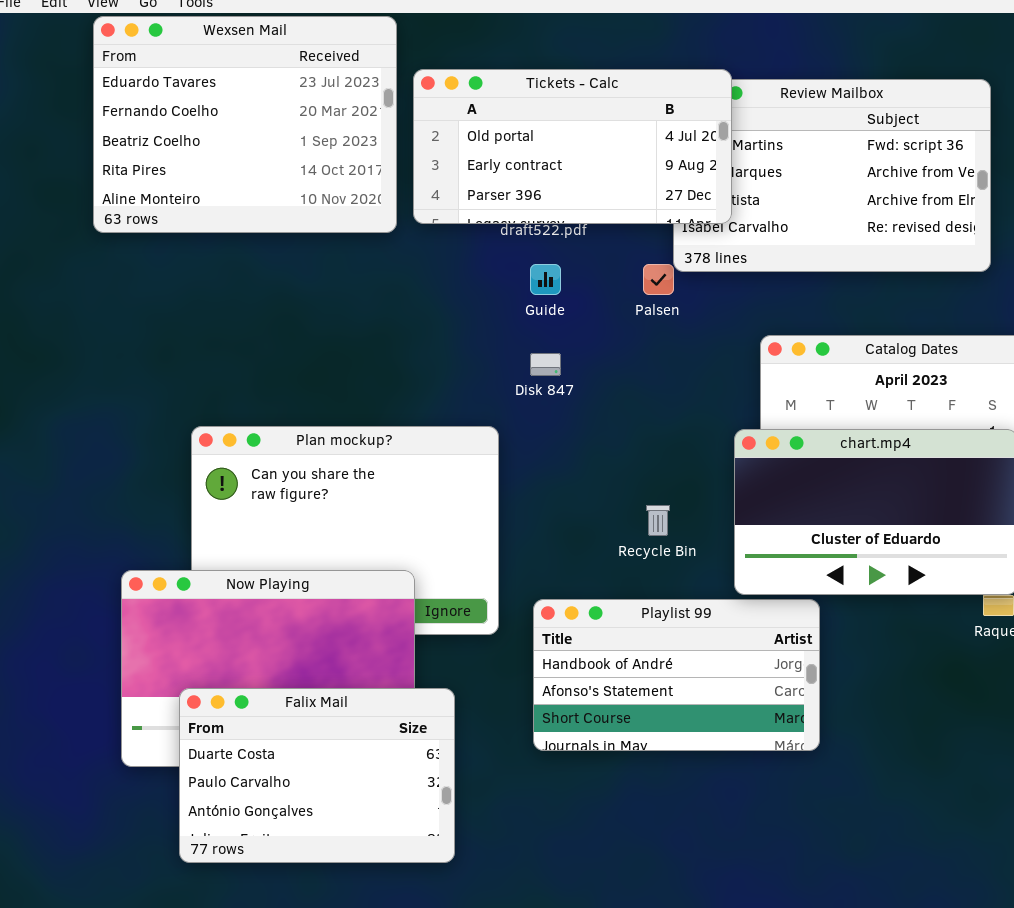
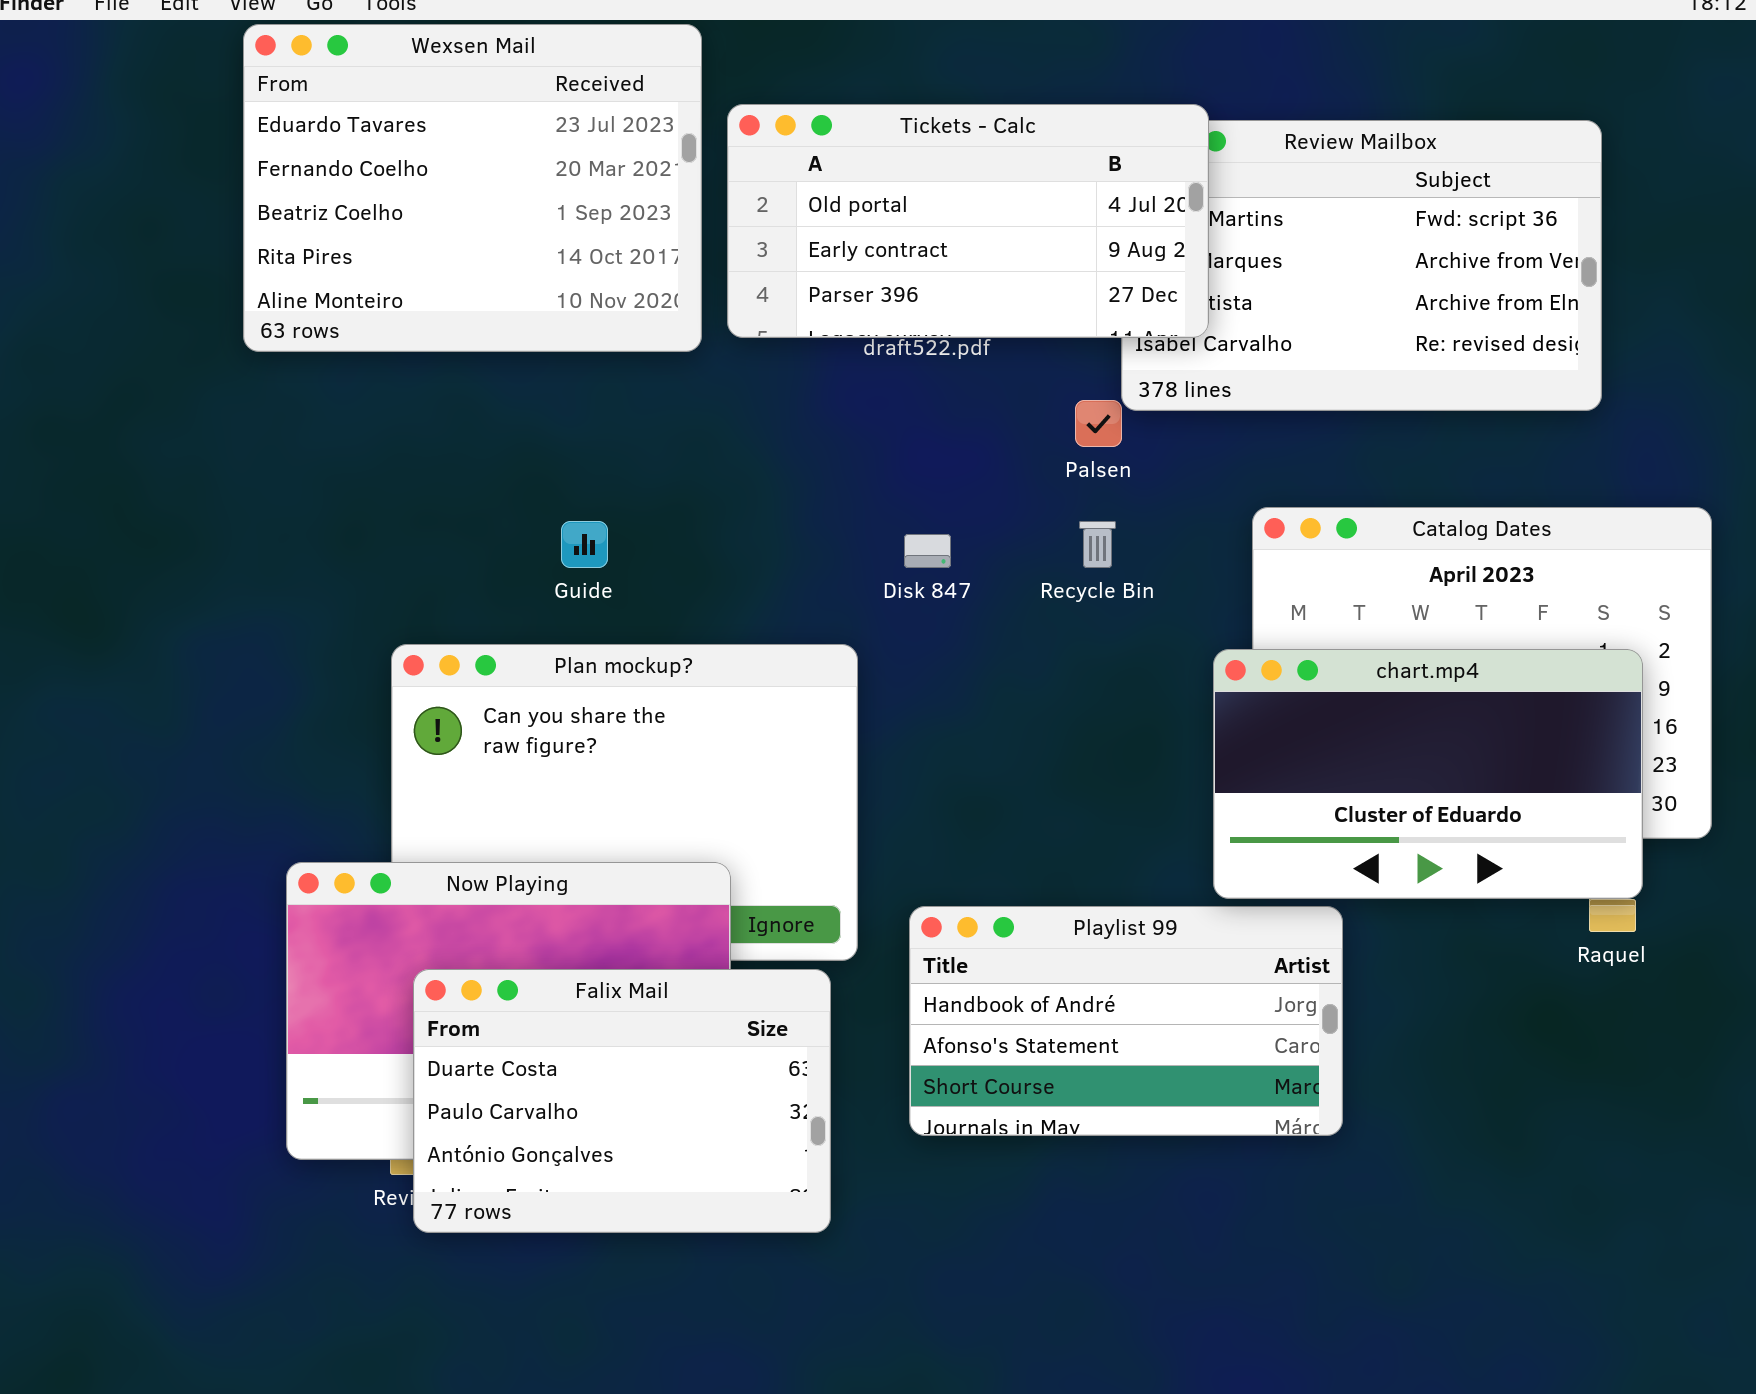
Guide: [530,264,561,295] -> [561,521,608,568], moved
Recycle Bin: [646,505,670,536] -> [1079,521,1116,568], moved
Falix Mail: [179,688,455,863] -> [413,969,831,1233], moved

